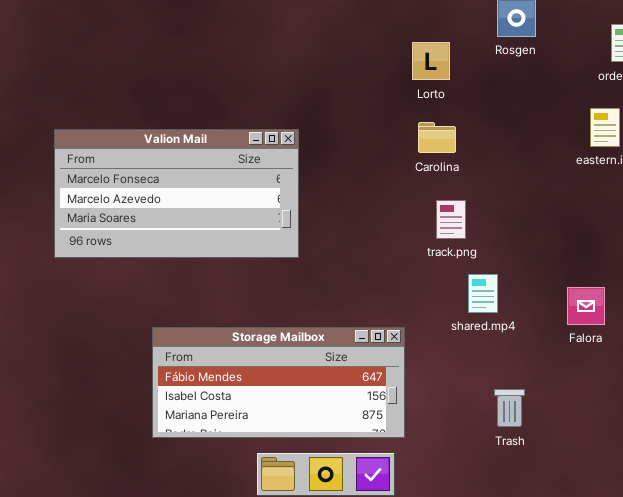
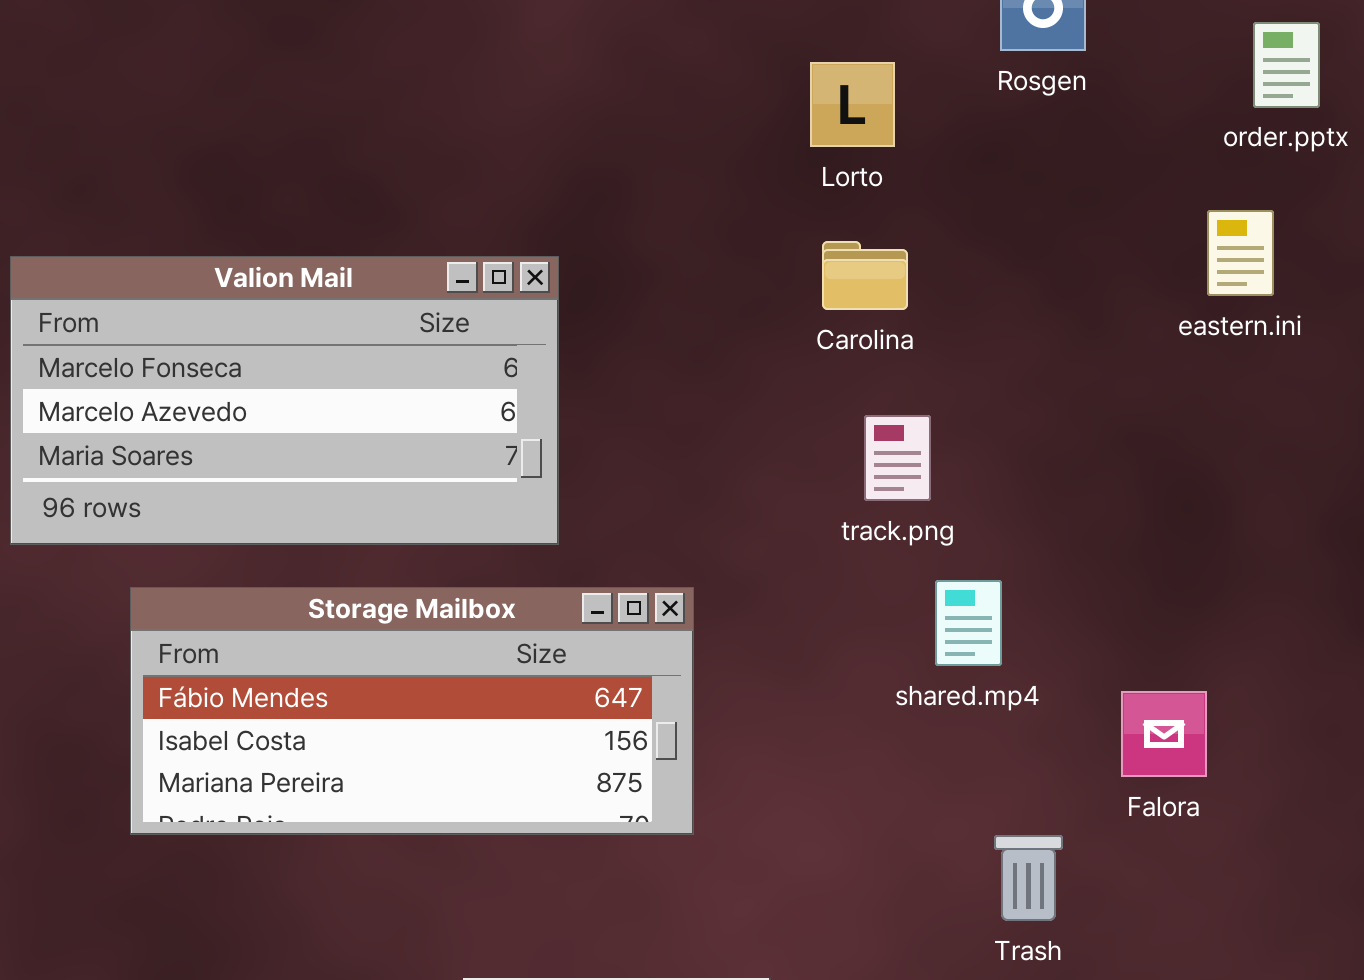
Falora: [567,287,605,325] -> [1121,691,1207,777], moved
Storage Mailbox: [152,327,405,438] -> [130,587,694,835], moved

